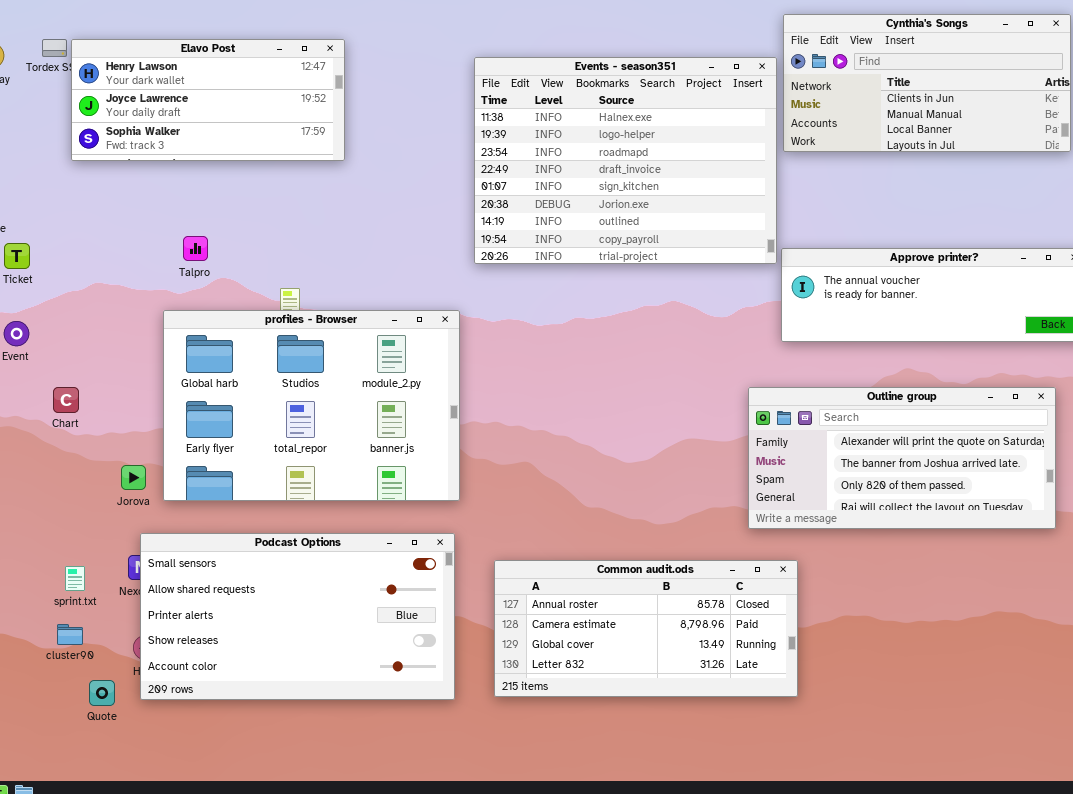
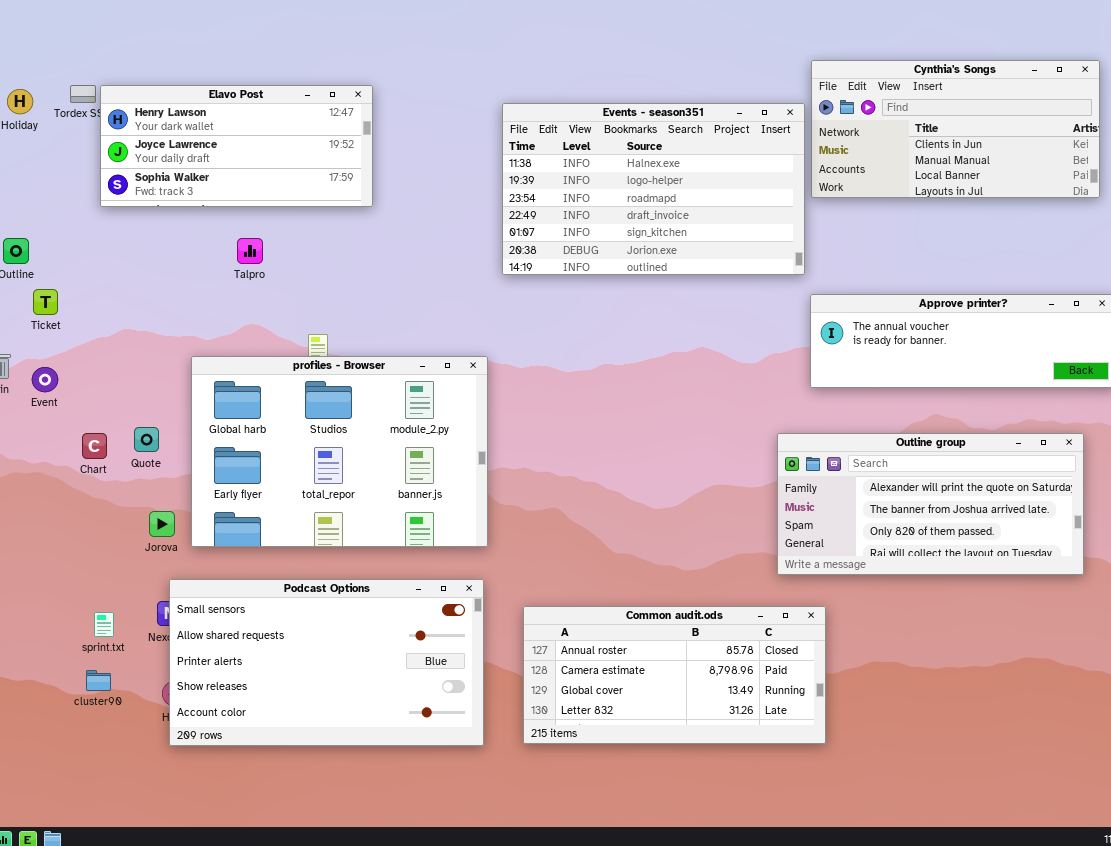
Events - season351: [474,57,777,264] -> [502,103,805,275], resized
Talpro: [183,236,208,261] -> [237,238,263,264], moved
Quote: [89,680,115,706] -> [134,427,159,452], moved

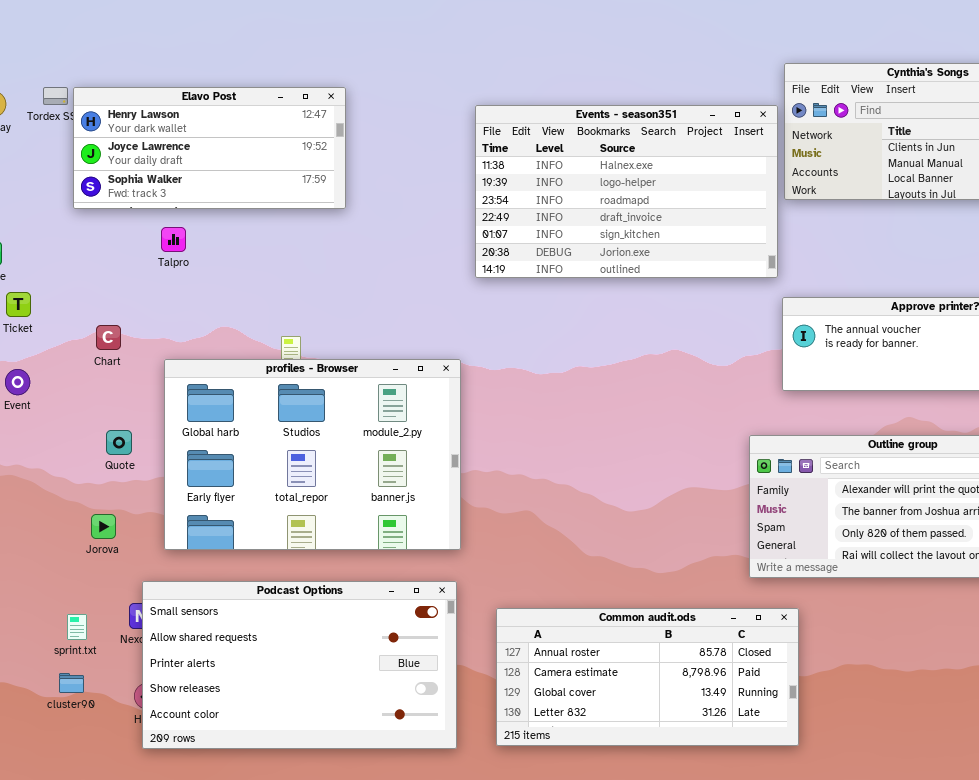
Talpro: [237,238,263,264] -> [161,227,186,252], moved
Chart: [82,433,107,459] -> [96,325,121,350], moved
Jorova: [149,511,175,537] -> [91,514,116,539], moved

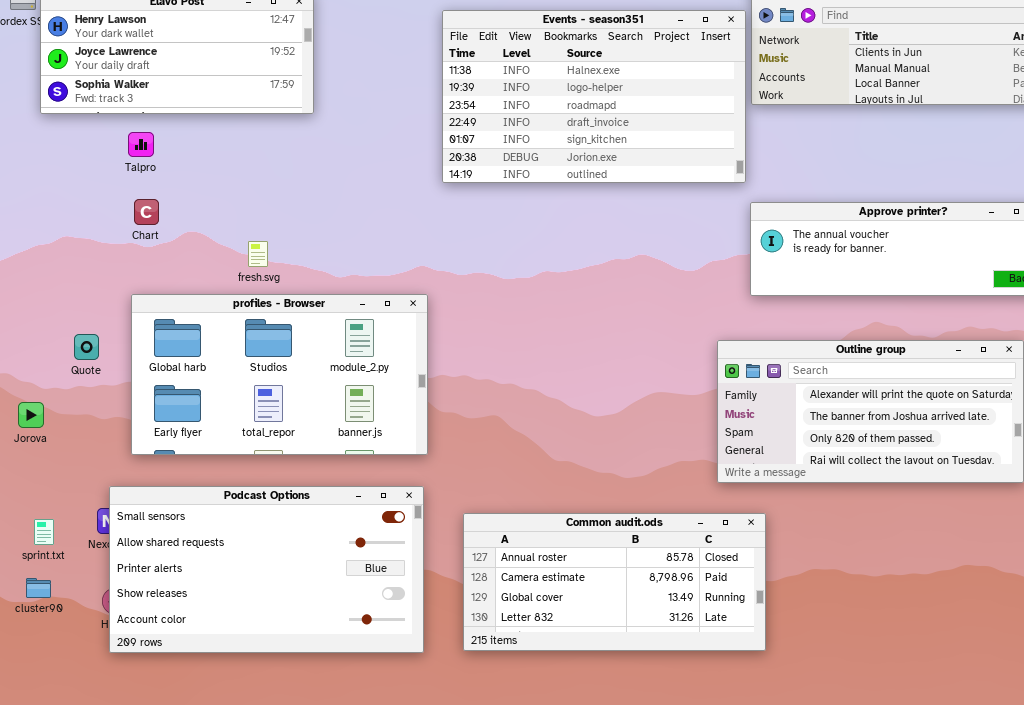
Chart: [96,325,121,350] -> [134,199,159,225], moved
profiles - Browser: [164,359,461,550] -> [131,294,428,455], resized
Jorova: [91,514,116,539] -> [18,402,44,428], moved

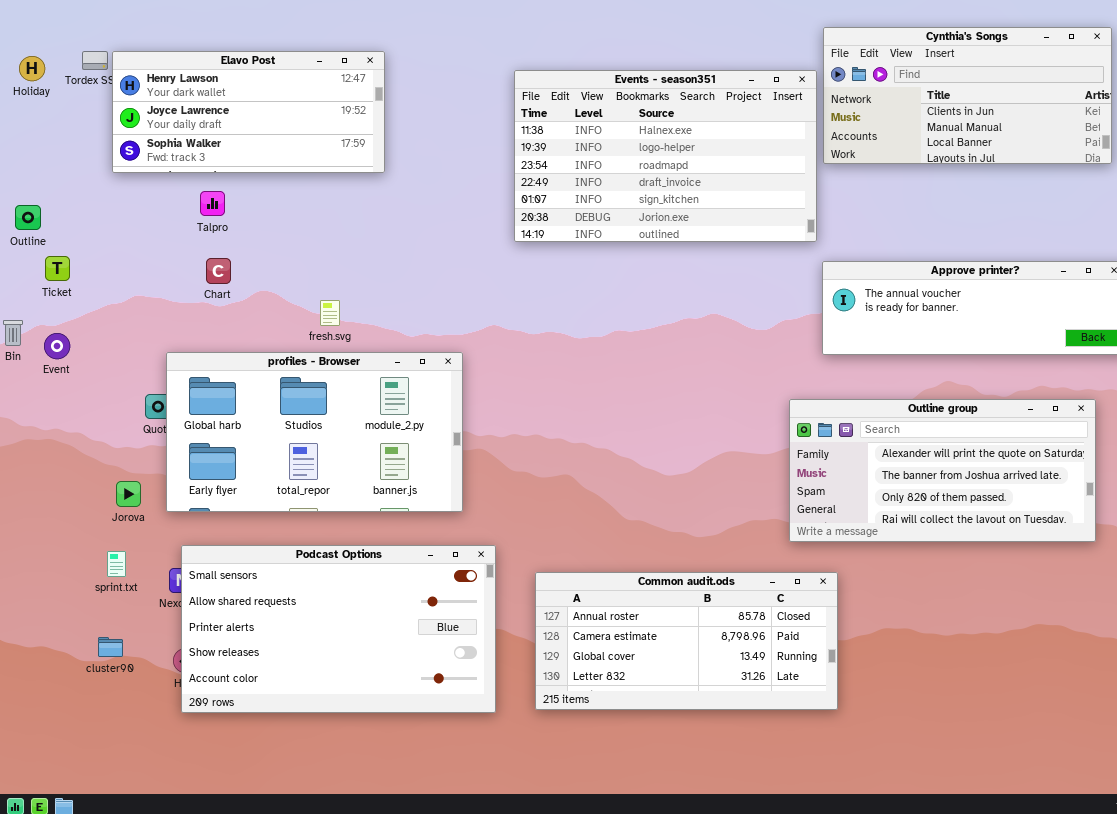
profiles - Browser: [131,294,428,455] -> [166,352,463,512], moved
Jorova: [18,402,44,428] -> [116,481,141,507], moved
sprint.txt: [34,519,54,545] -> [107,551,126,577], moved

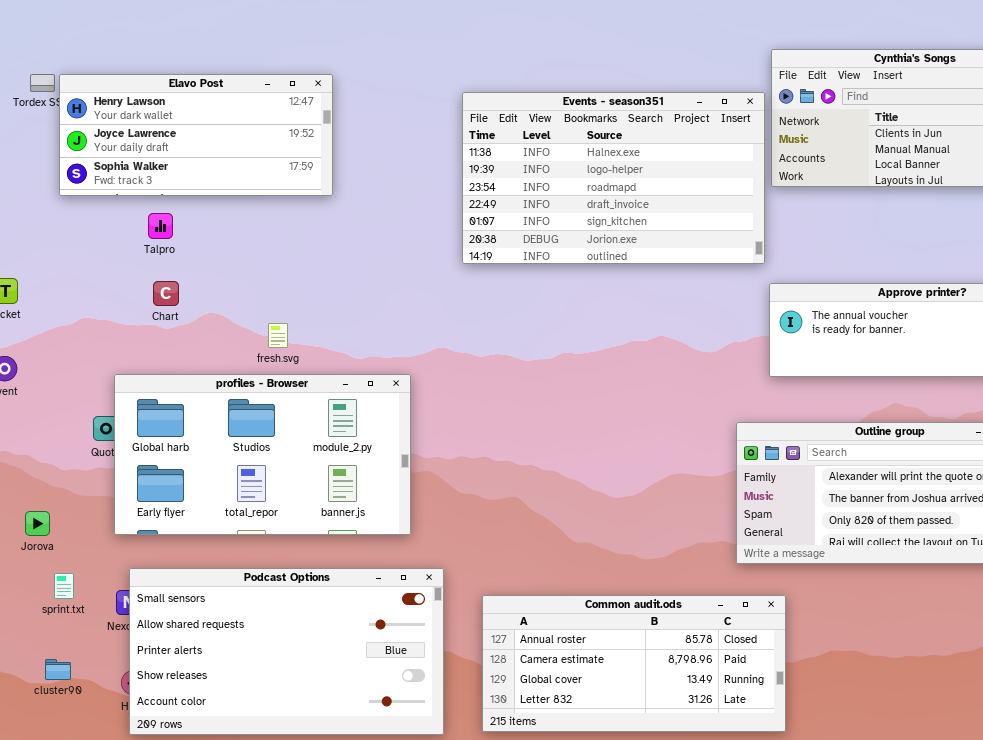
Jorova: [116,481,141,507] -> [25,511,50,536], moved

